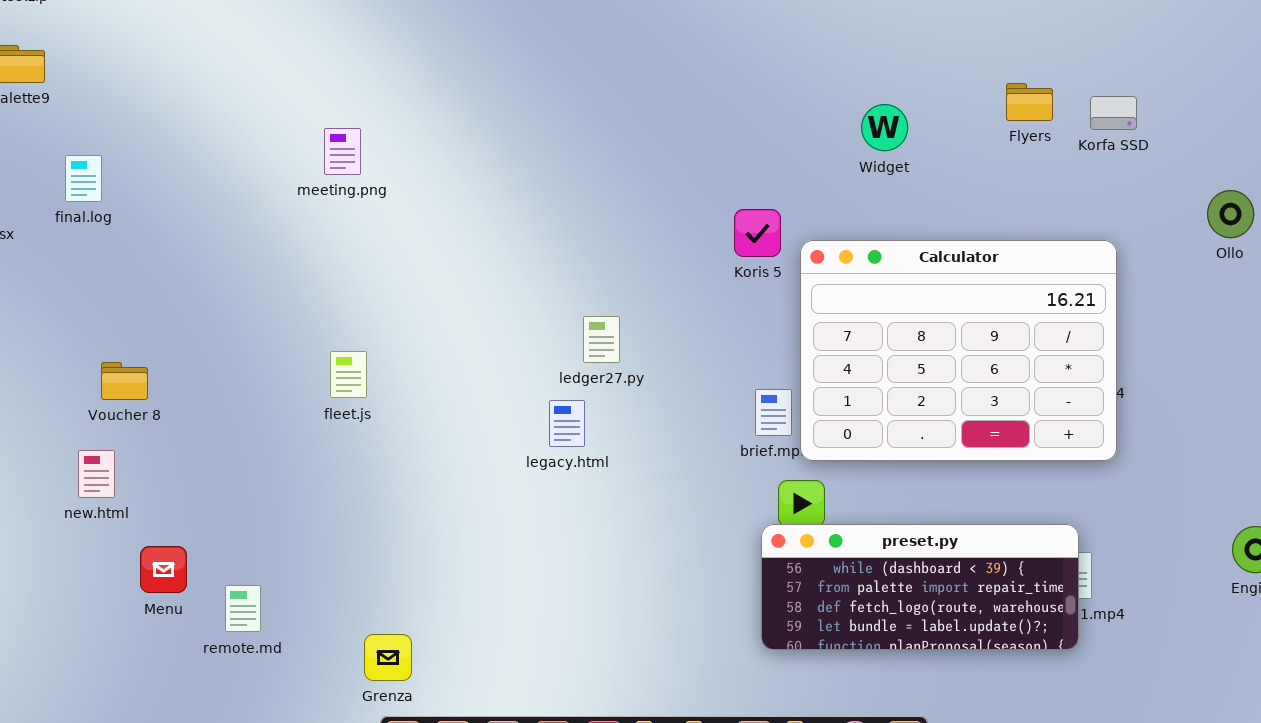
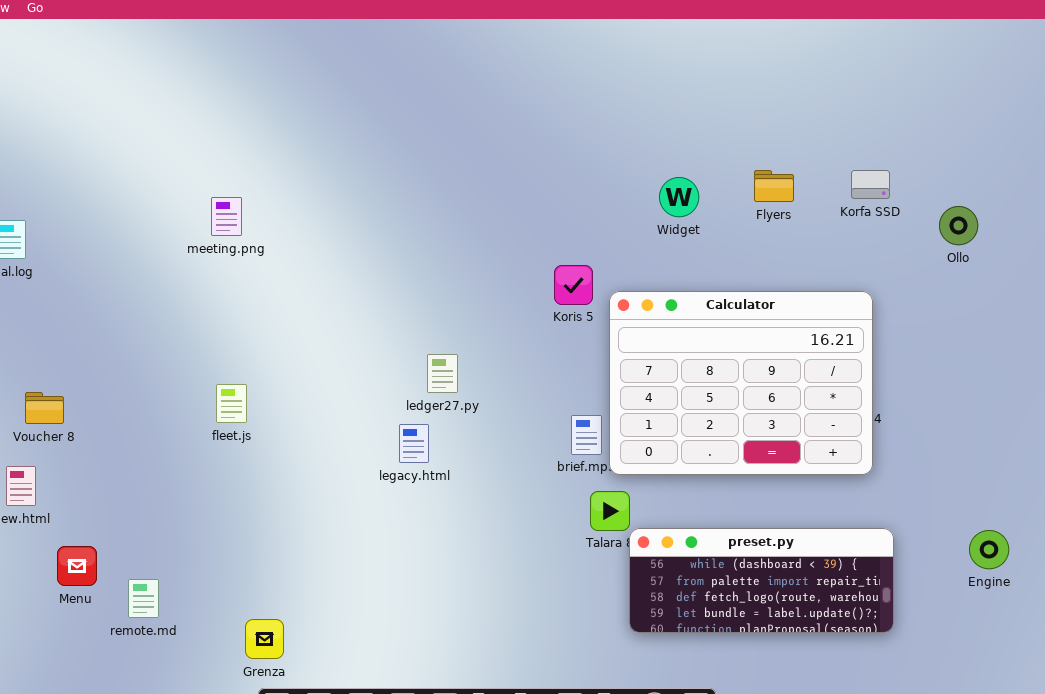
Flyers: [1006,83,1053,121] -> [754,170,794,202], moved
Ollo: [1207,190,1254,238] -> [939,206,978,245], moved
preset.py: [761,524,1079,650] -> [629,528,894,633], moved

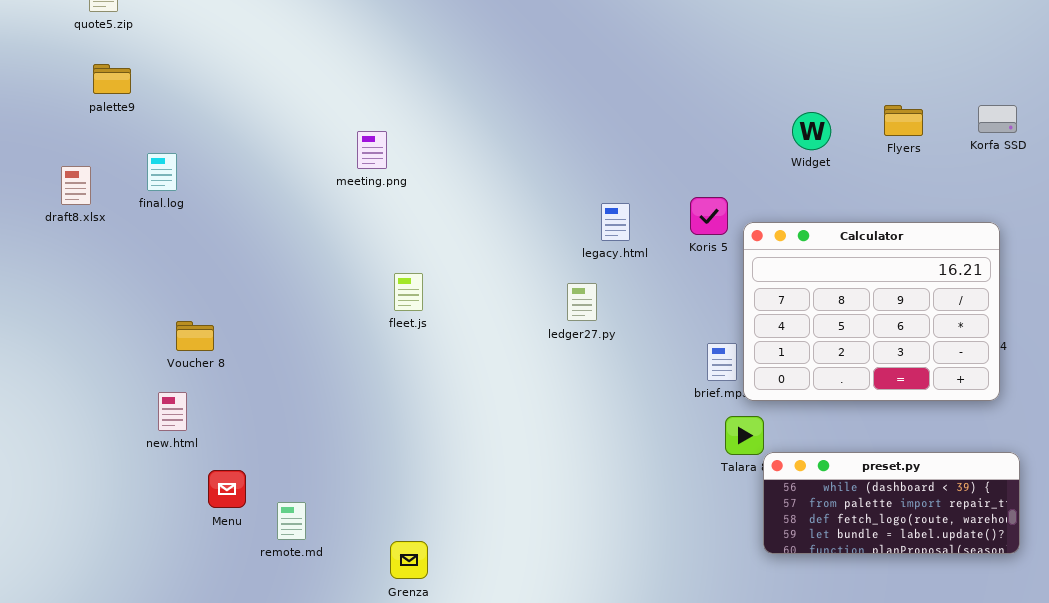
fleet.js: [216,384,247,423] -> [394,273,423,311], moved
legacy.html: [399,424,429,463] -> [601,203,630,241], moved

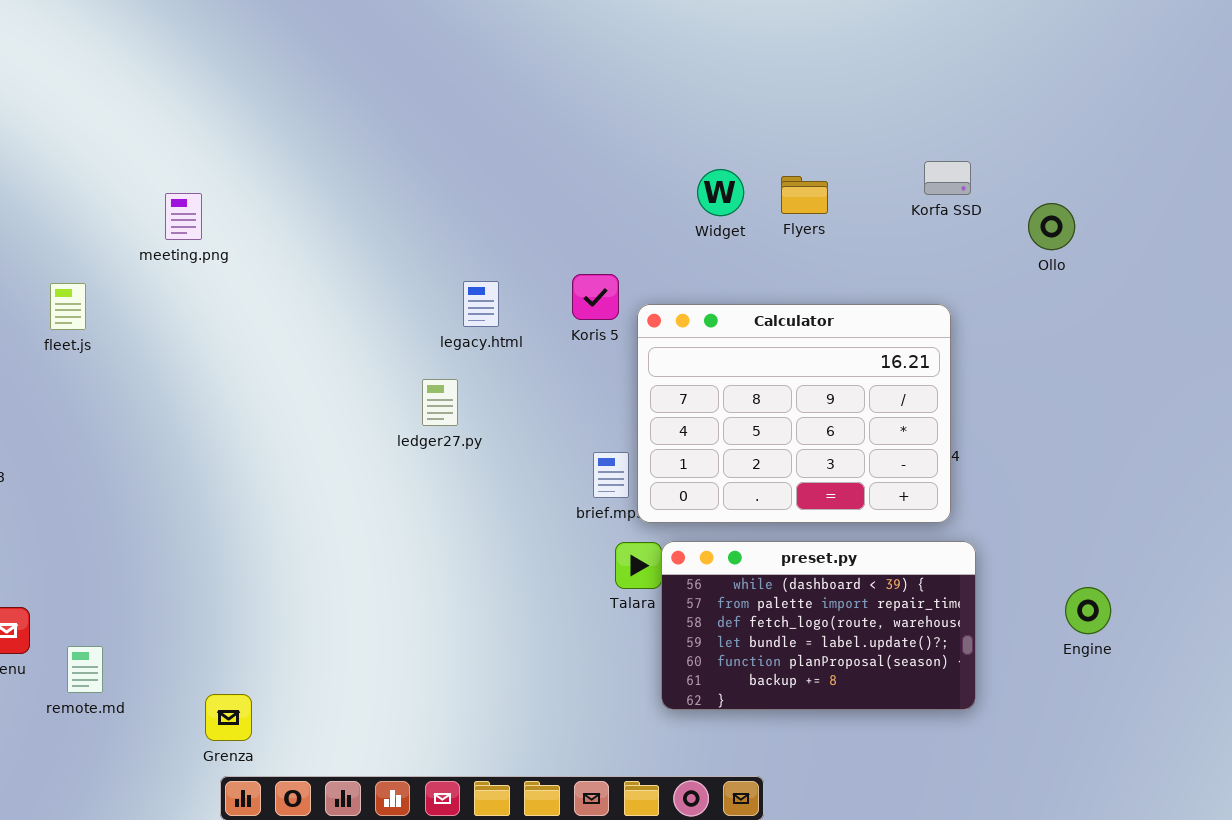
Flyers: [884,105,923,136] -> [781,176,828,214], moved
fleet.js: [394,273,423,311] -> [50,283,86,330], moved
preset.py: [763,452,1020,554] -> [661,541,976,710], resized

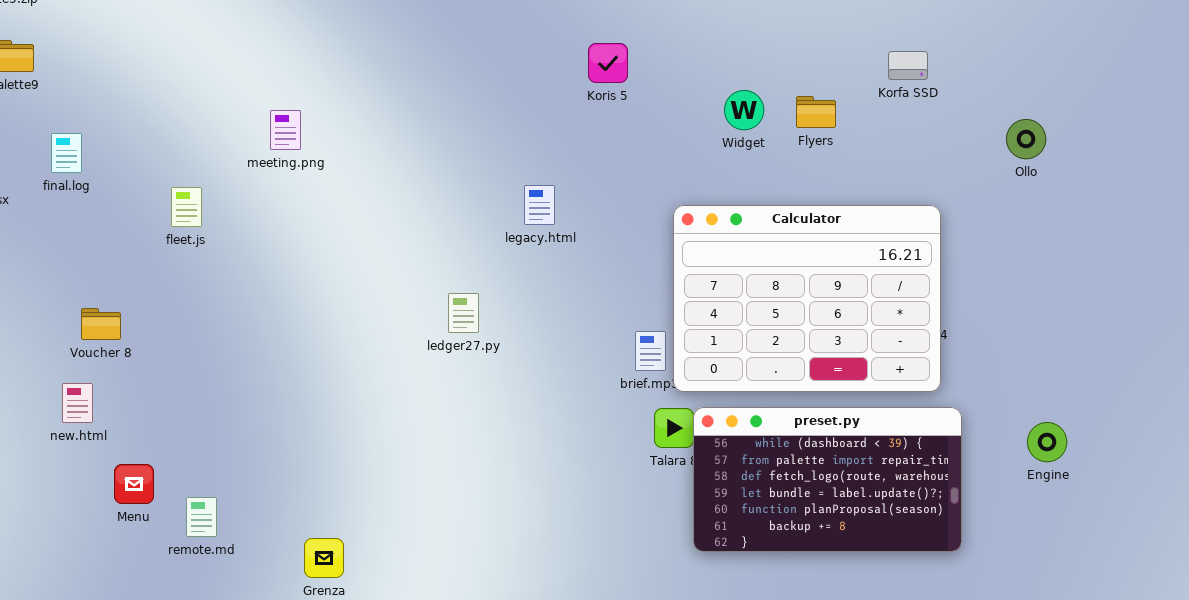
Korfa SSD: [924,161,971,195] -> [888,51,928,80], moved
Koris 5: [572,274,619,320] -> [588,43,628,83], moved
ledger27.py: [422,379,458,426] -> [448,293,479,333], moved
Engine: [1065,587,1111,634] -> [1027,422,1067,462], moved

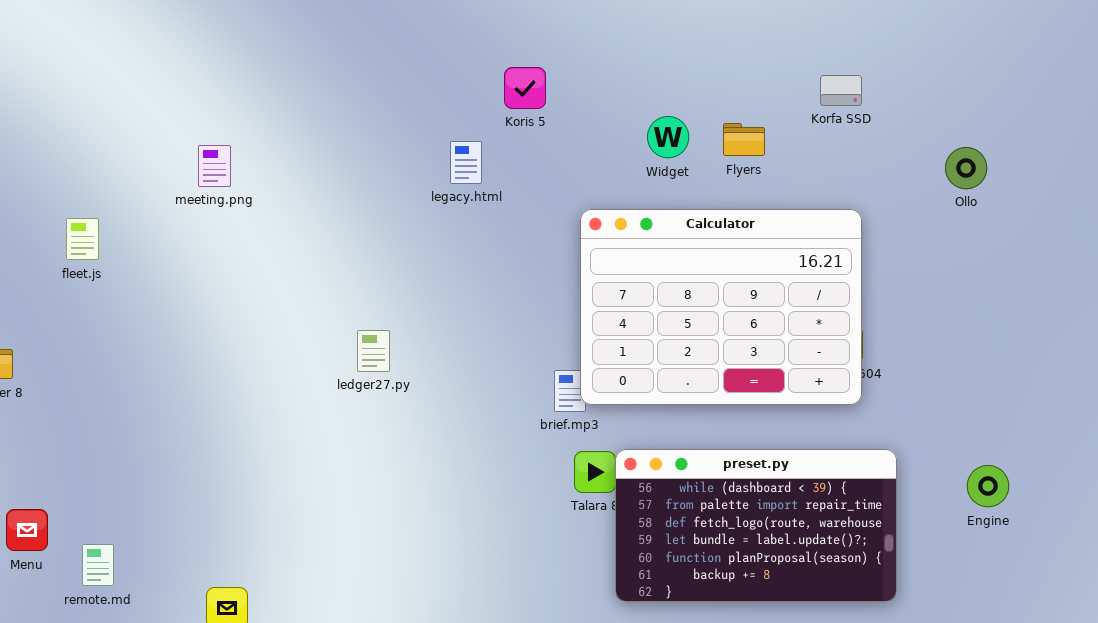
meeting.png: [270,110,301,150] -> [198,145,231,187], moved
legacy.html: [524,185,555,225] -> [450,141,482,184], moved
Calculator: [673,205,941,392] -> [580,209,862,405], moved

